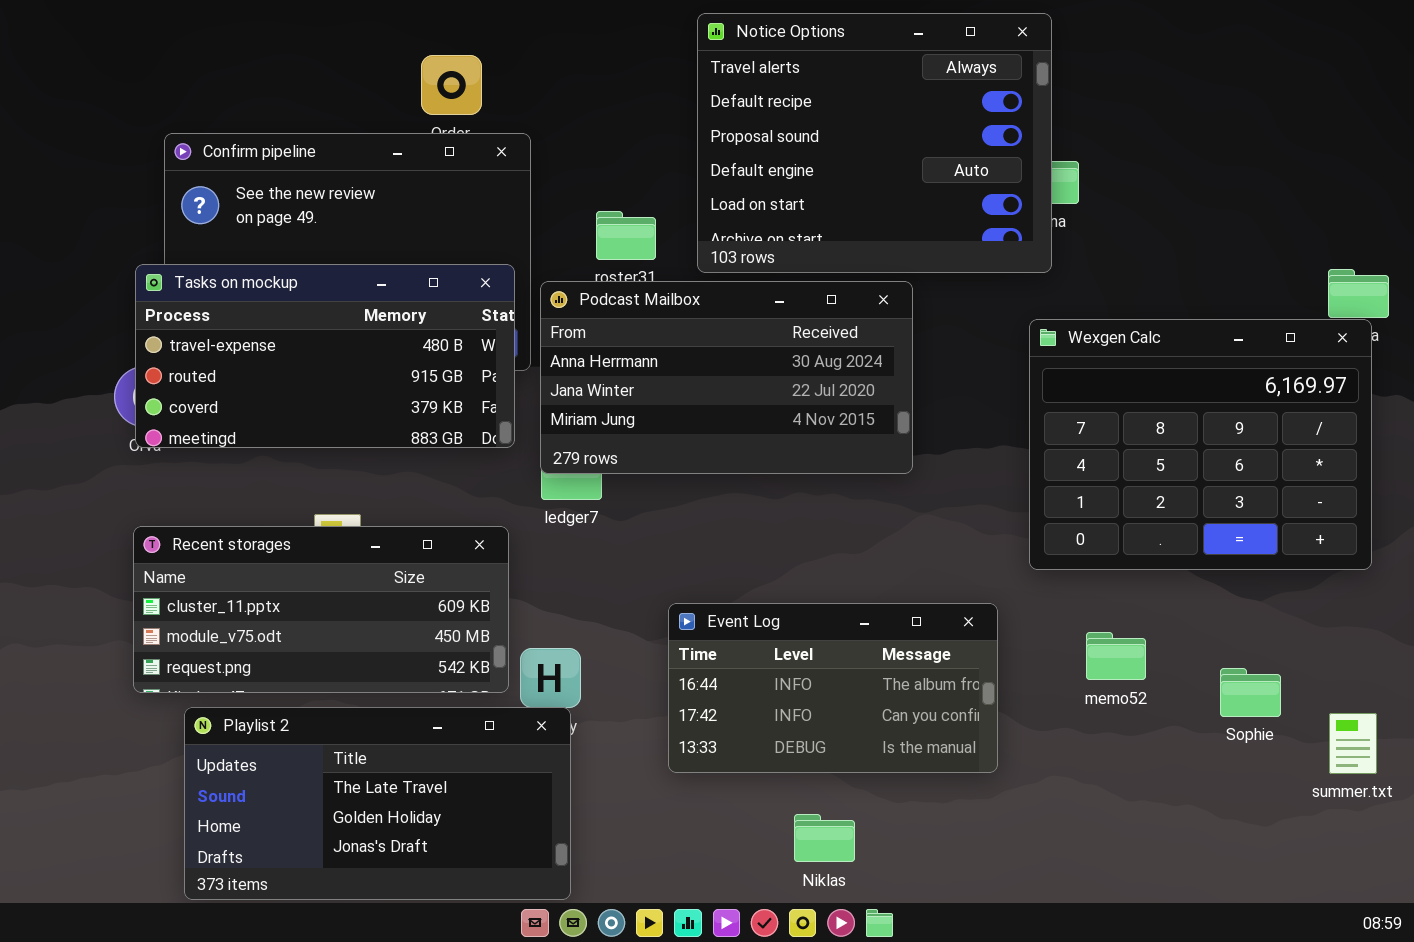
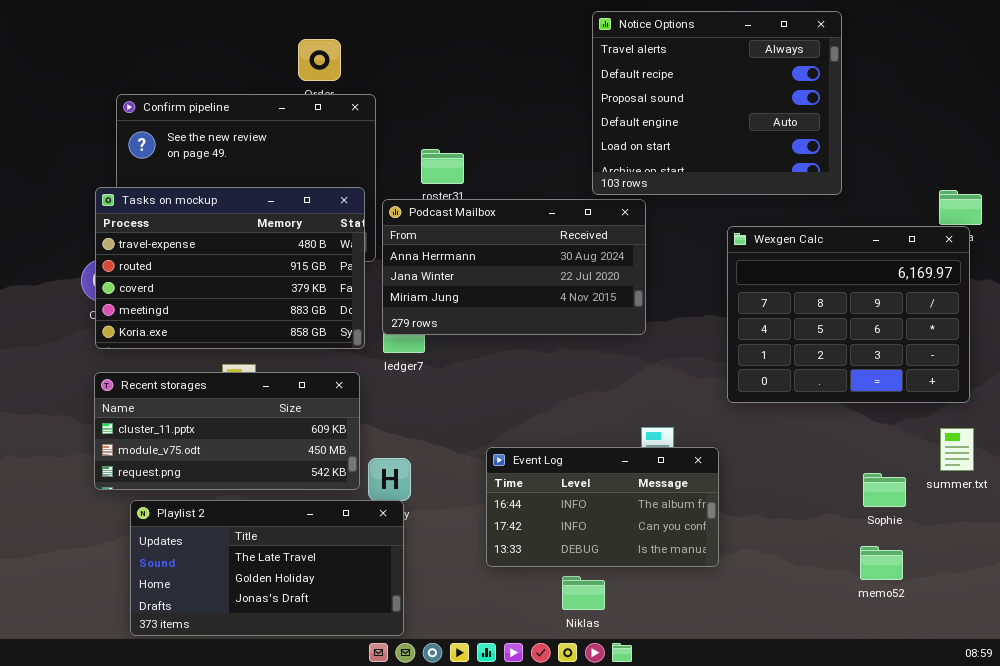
Notice Options: [697,13,1052,273] -> [592,11,842,195], moved
Tasks on mockup: [135,264,515,448] -> [95,187,365,349], resized
Event Log: [668,603,998,773] -> [486,447,719,567], moved
memo52: [1086,632,1146,680] -> [860,546,903,580], moved
summer.txt: [1329,713,1377,774] -> [940,428,974,471], moved

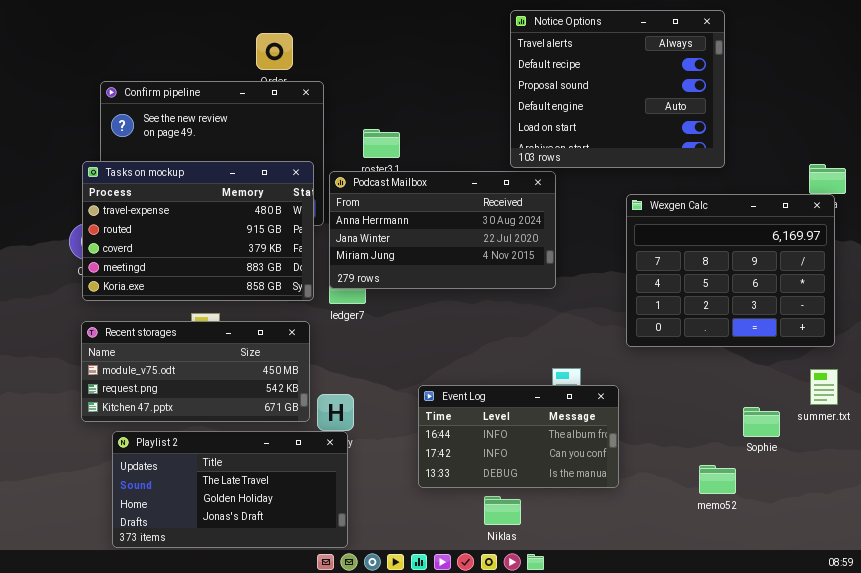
Recent storages: [94,372,360,490] -> [81,321,310,422], scrolled down 1 row
memo52: [860,546,903,580] -> [699,465,736,494], moved

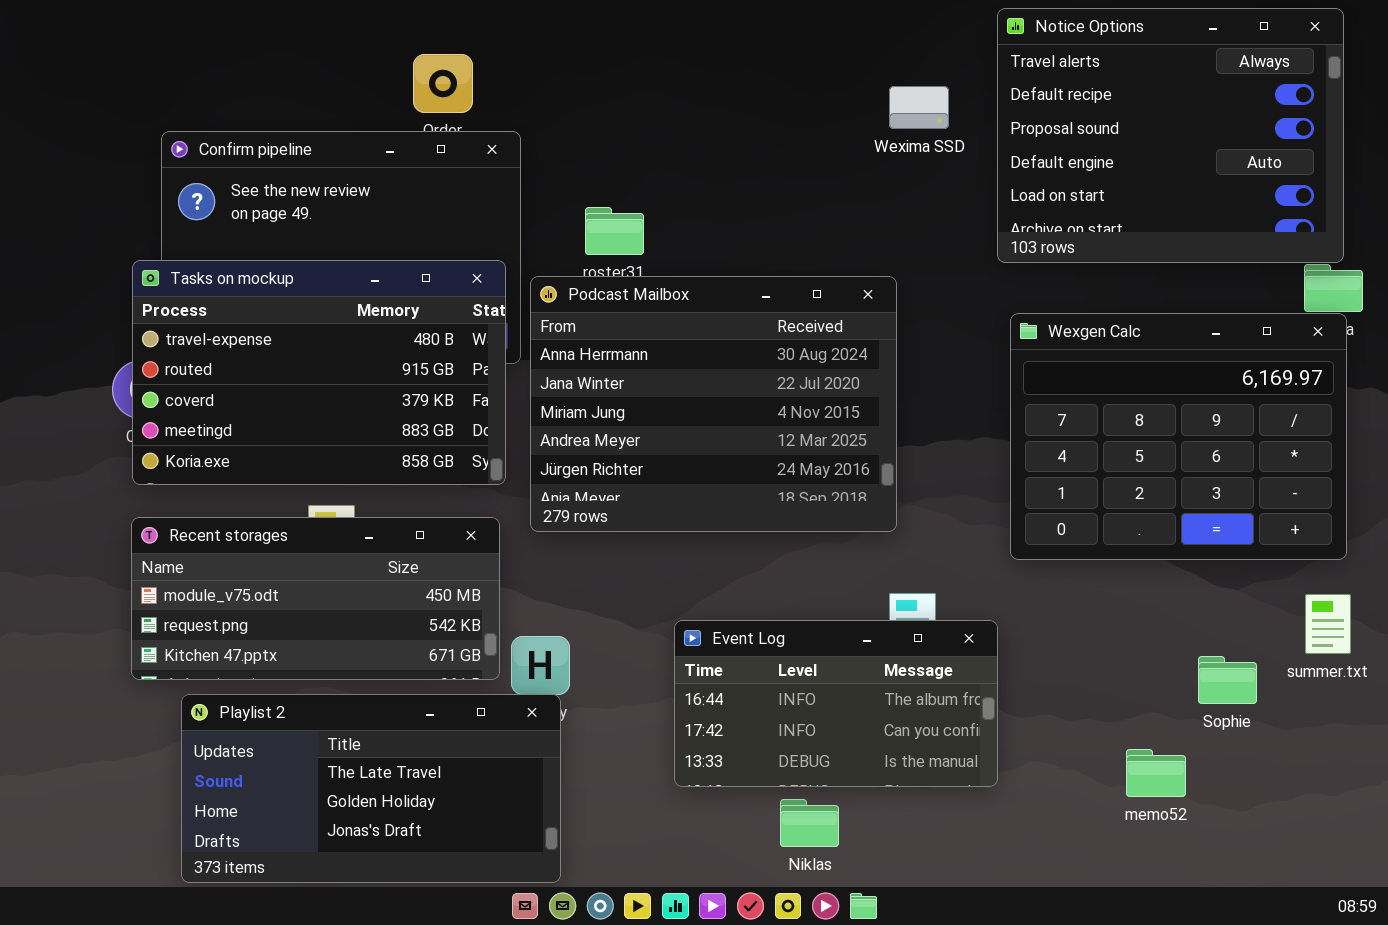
Notice Options: [510,10,725,168] -> [997,8,1344,263], moved
Podcast Mailbox: [329,171,556,289] -> [530,276,897,532], resized

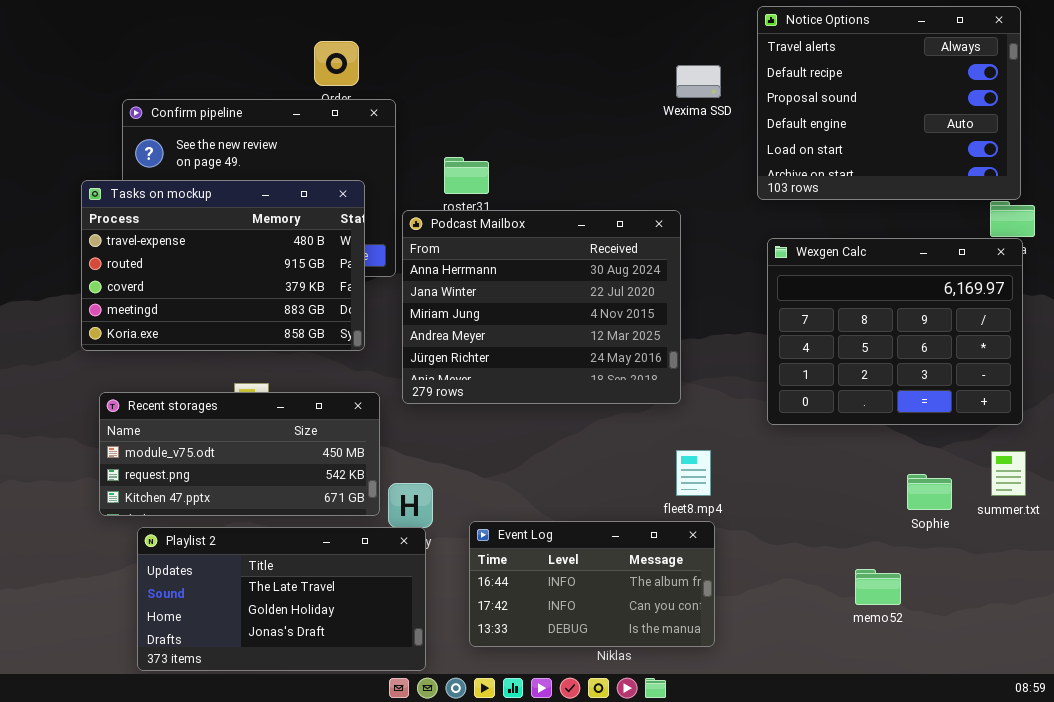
Tasks on mockup: [132,260,506,485] -> [81,180,365,351], moved
Event Log: [674,620,998,787] -> [469,521,715,647], moved
Sophie: [1198,656,1257,704] -> [907,474,952,510], moved

